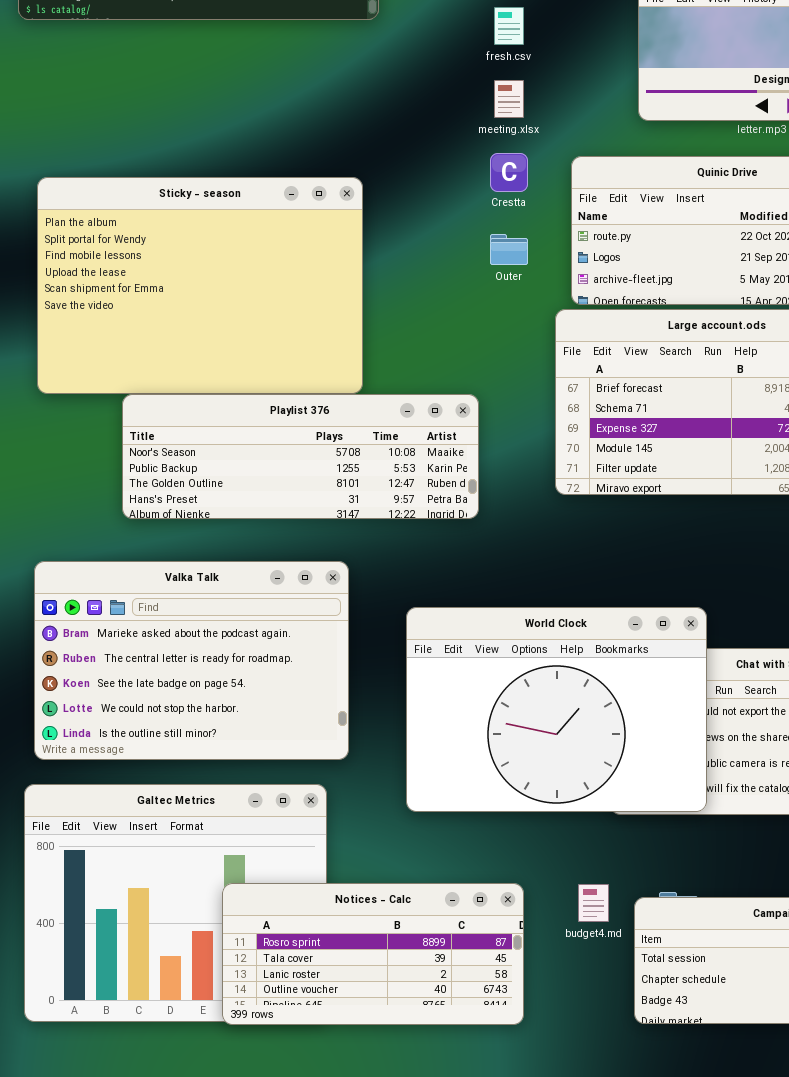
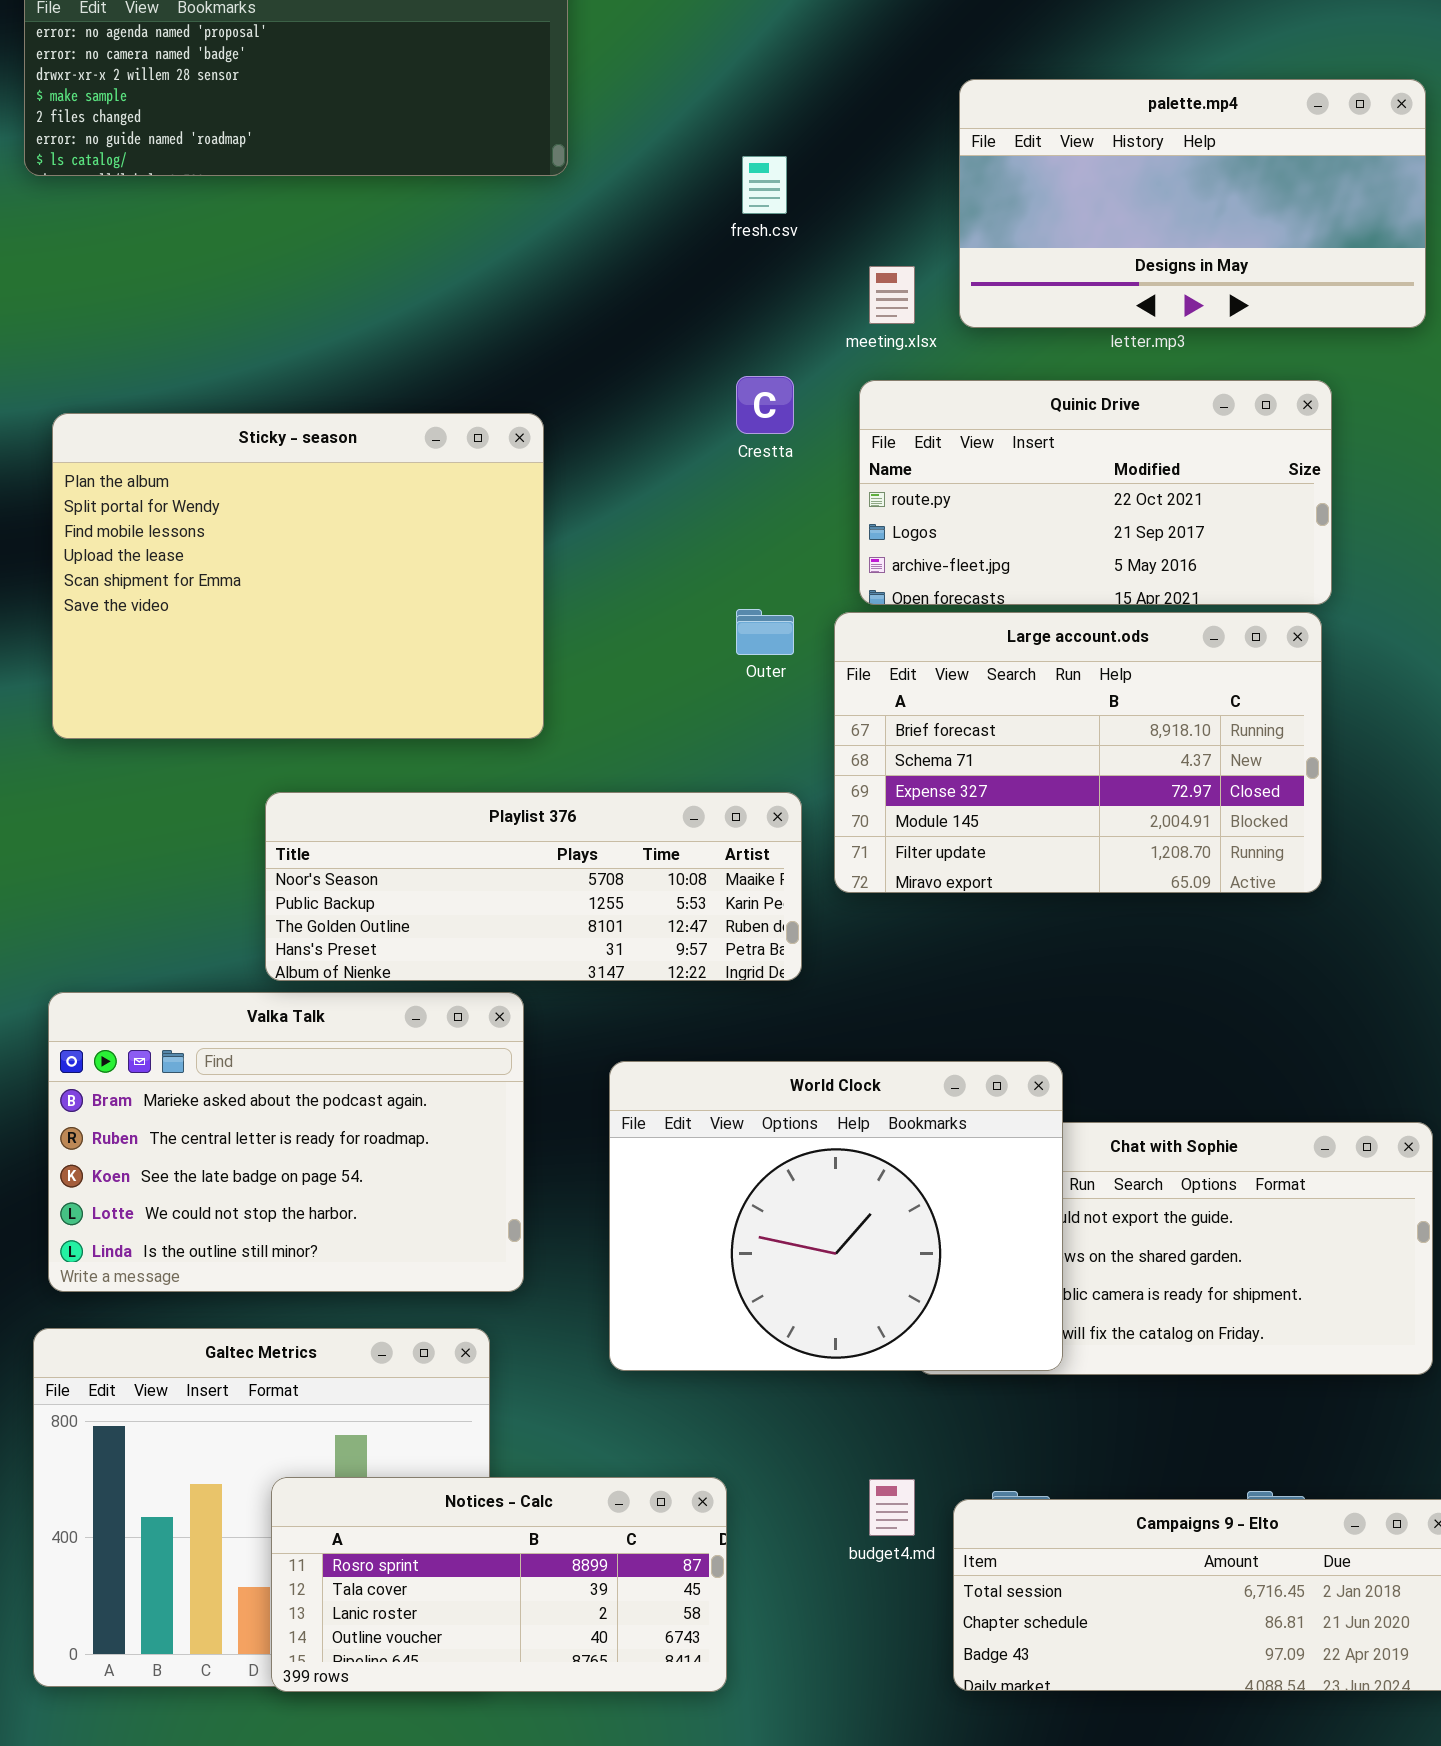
meeting.xlsx: [494,80,524,118] -> [869,266,915,324], moved
Outer: [490,234,528,265] -> [736,609,794,655], moved
Playlist 376: [122,394,479,519] -> [265,792,802,981], moved
Notices - Calc: [222,883,524,1025] -> [271,1477,727,1692], moved

